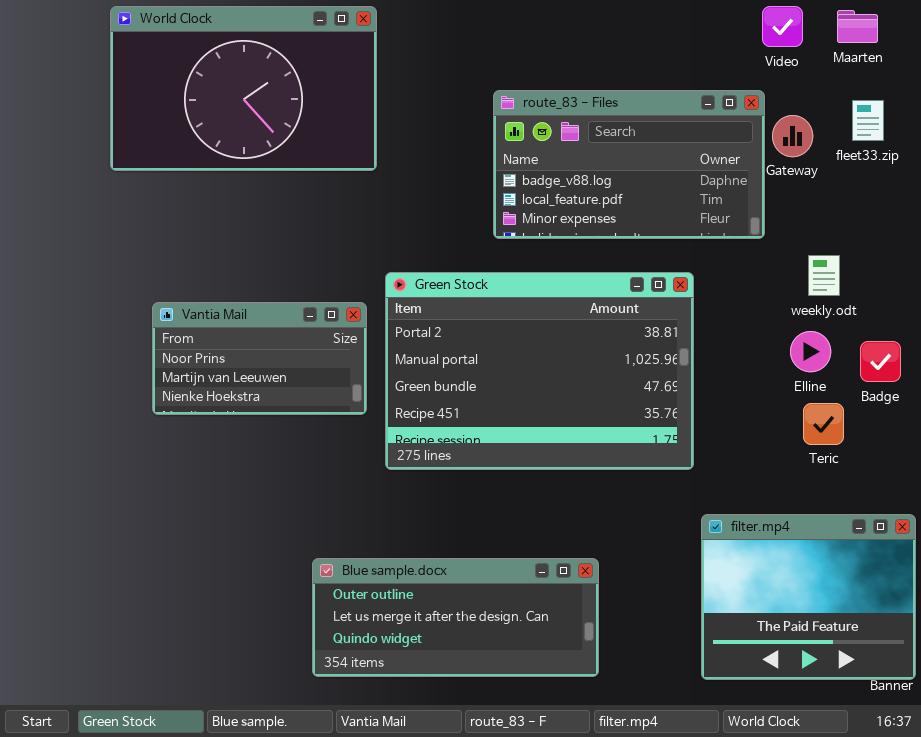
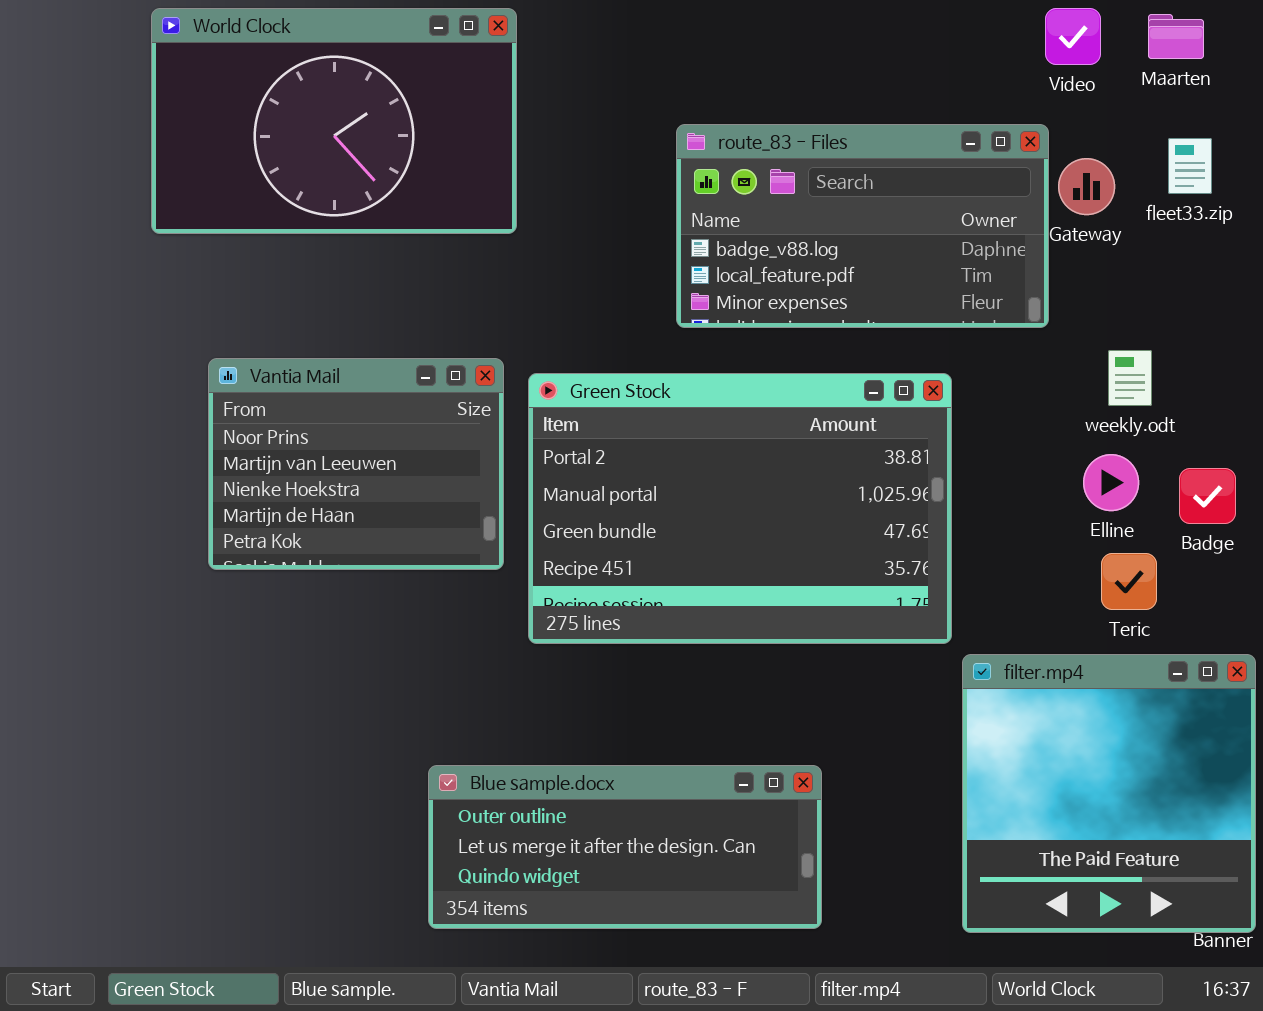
Vantia Mail: [152,302,367,415] -> [208,358,504,570], resized
filter.mp4: [701,514,916,680] -> [962,654,1256,933], resized

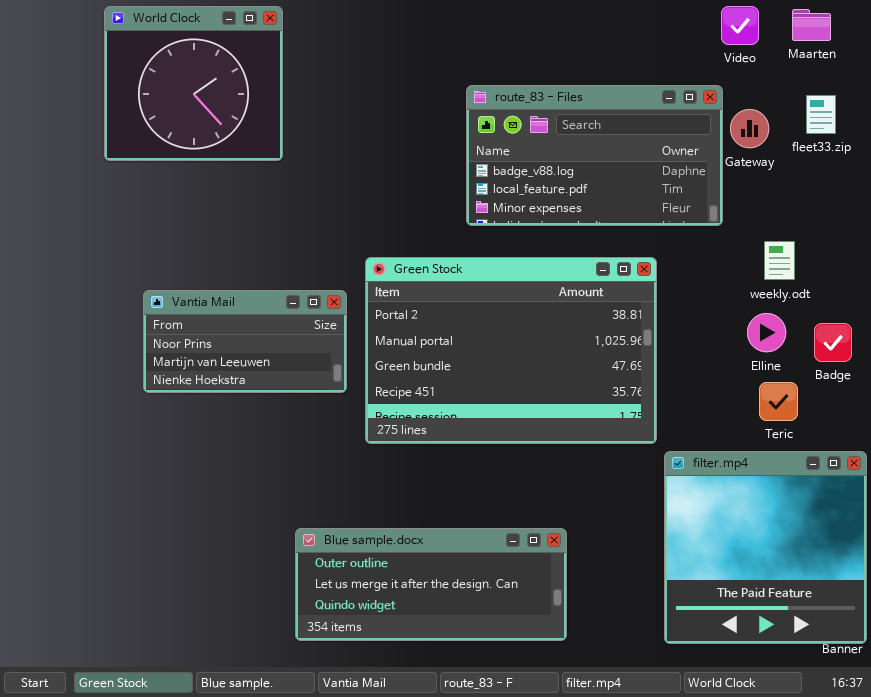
World Clock: [151,8,517,234] -> [104,6,283,161], resized
Vantia Mail: [208,358,504,570] -> [143,290,347,393], resized

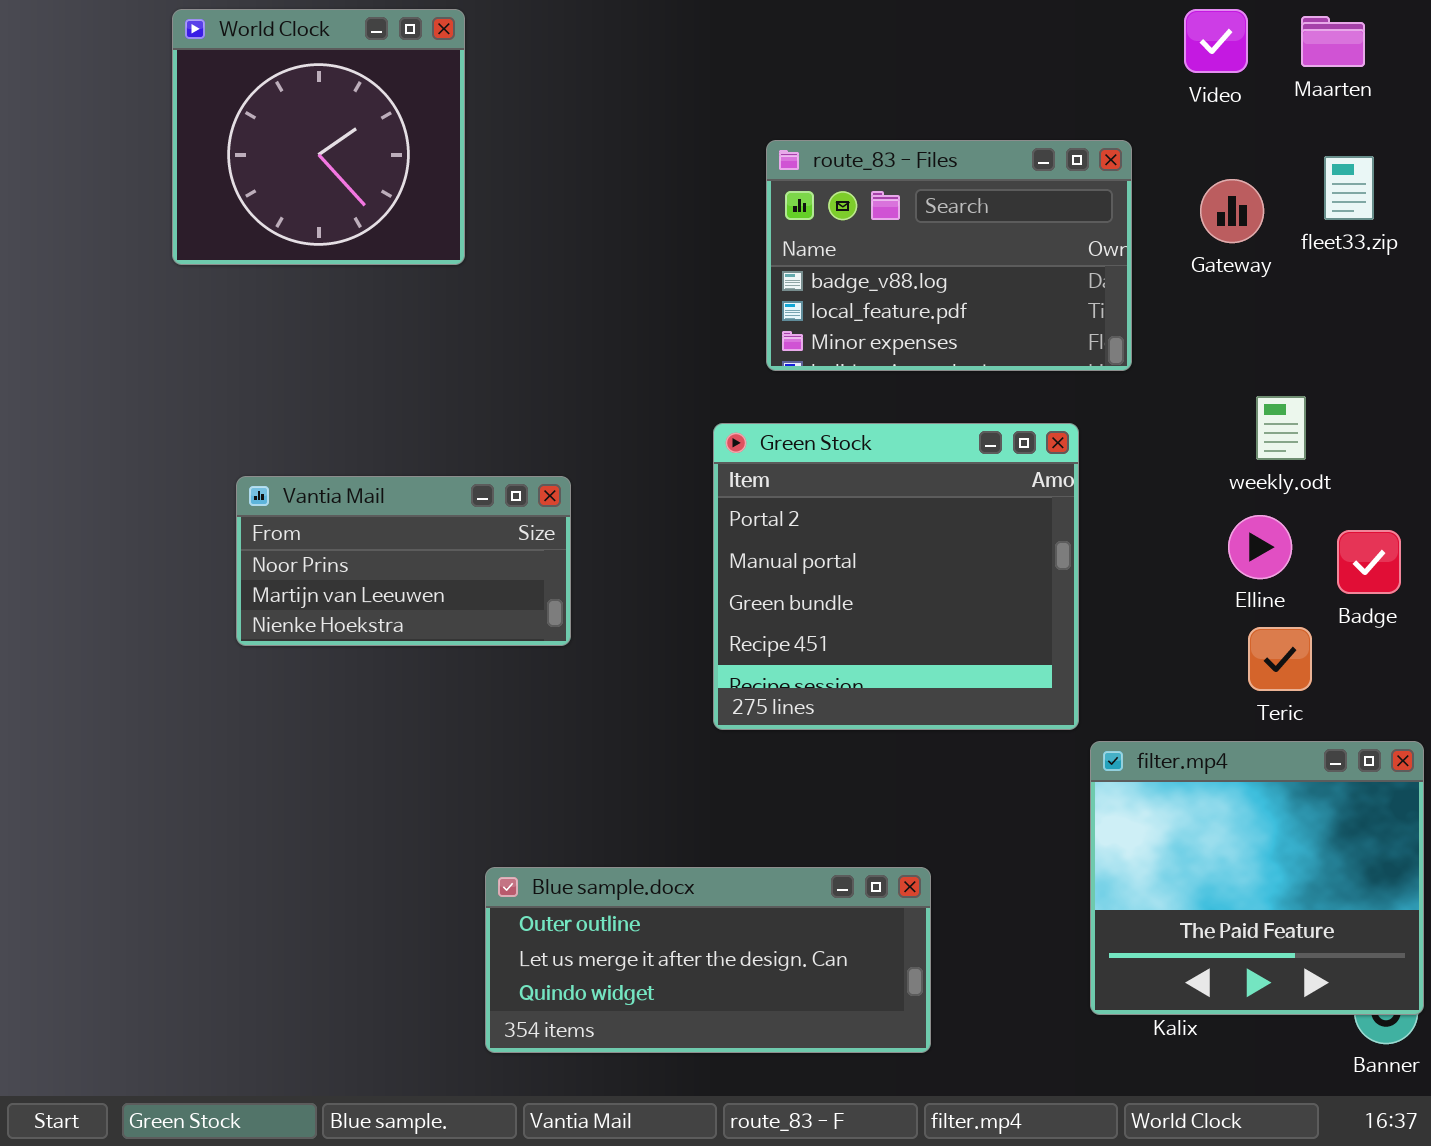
route_83 - Files: [466,85,723,226] -> [766,140,1132,371], resized
Green Stock: [365,257,657,444] -> [713,423,1079,730], resized
filter.mp4: [664,451,867,644] -> [1090,741,1424,1015], resized

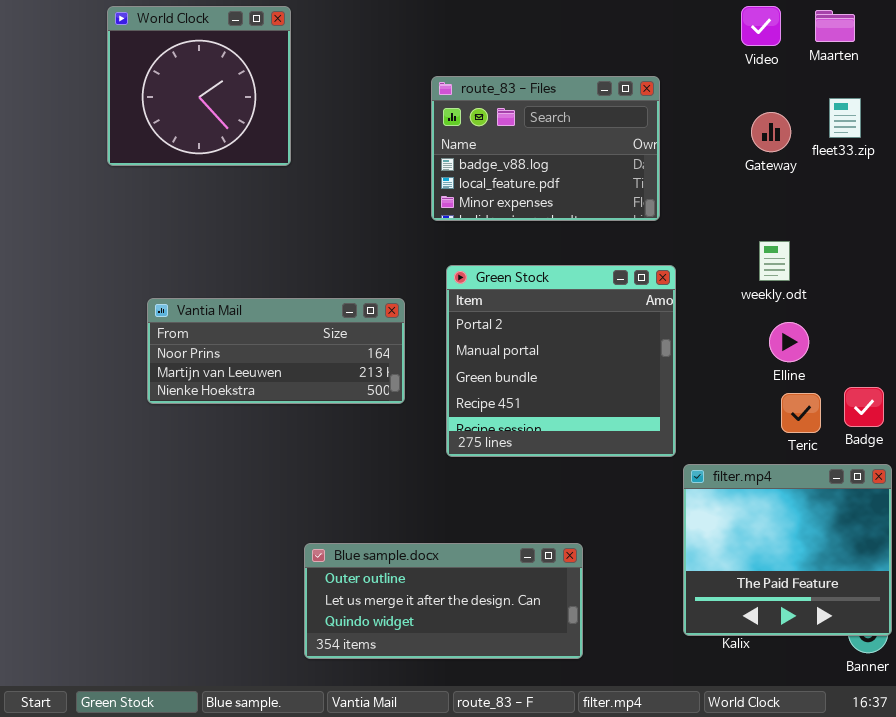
route_83 - Files: [766,140,1132,371] -> [431,76,660,221], moved
weekly.odt: [1256,396,1306,460] -> [759,241,790,281], moved
Vantia Mail: [236,476,571,646] -> [147,298,405,404], resized
Badge: [1337,530,1401,594] -> [844,387,884,427], moved

